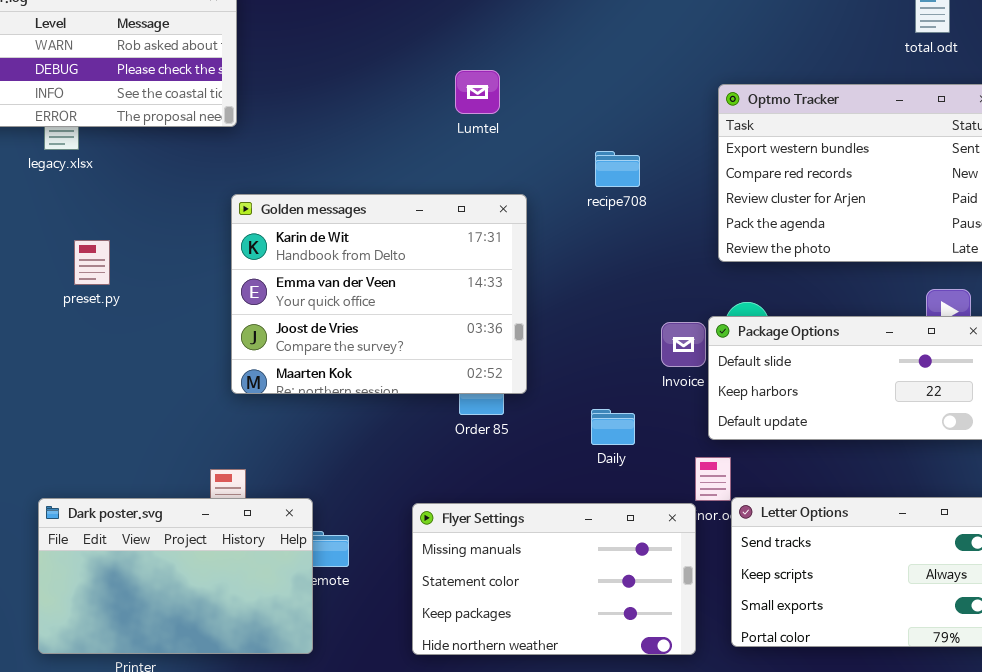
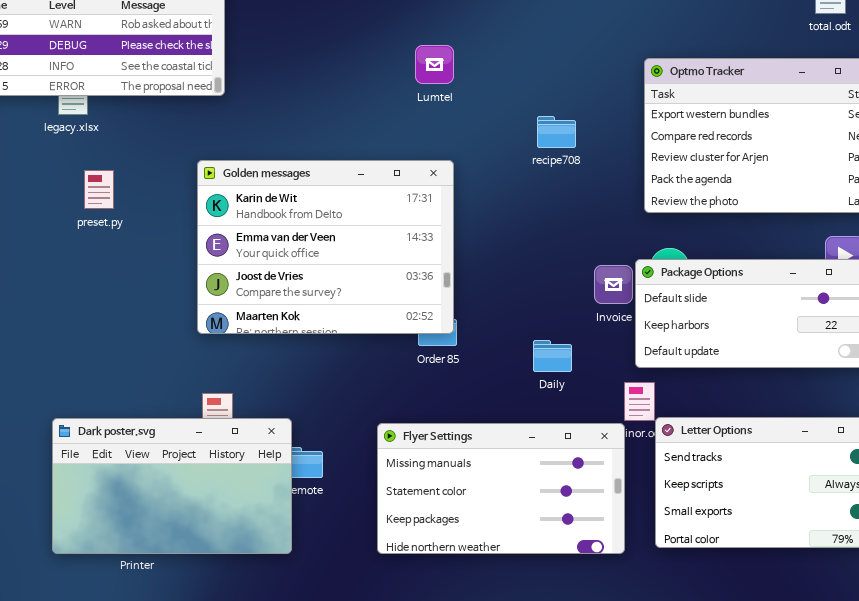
Golden messages: [231,194,527,394] -> [197,160,454,334], moved
preset.py: [74,240,110,285] -> [84,170,114,209], moved

